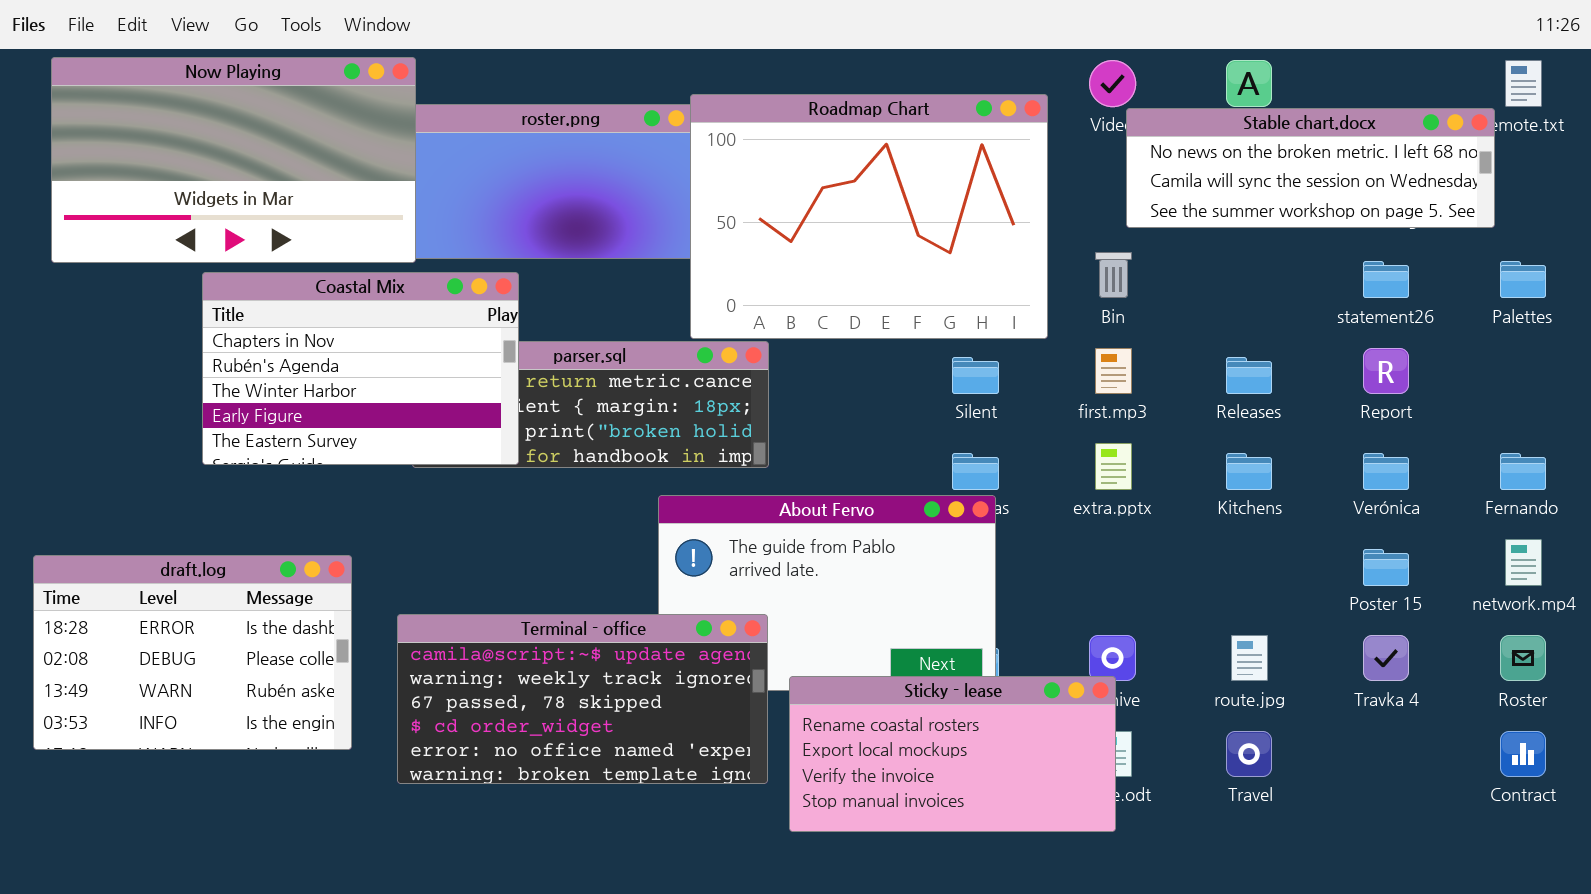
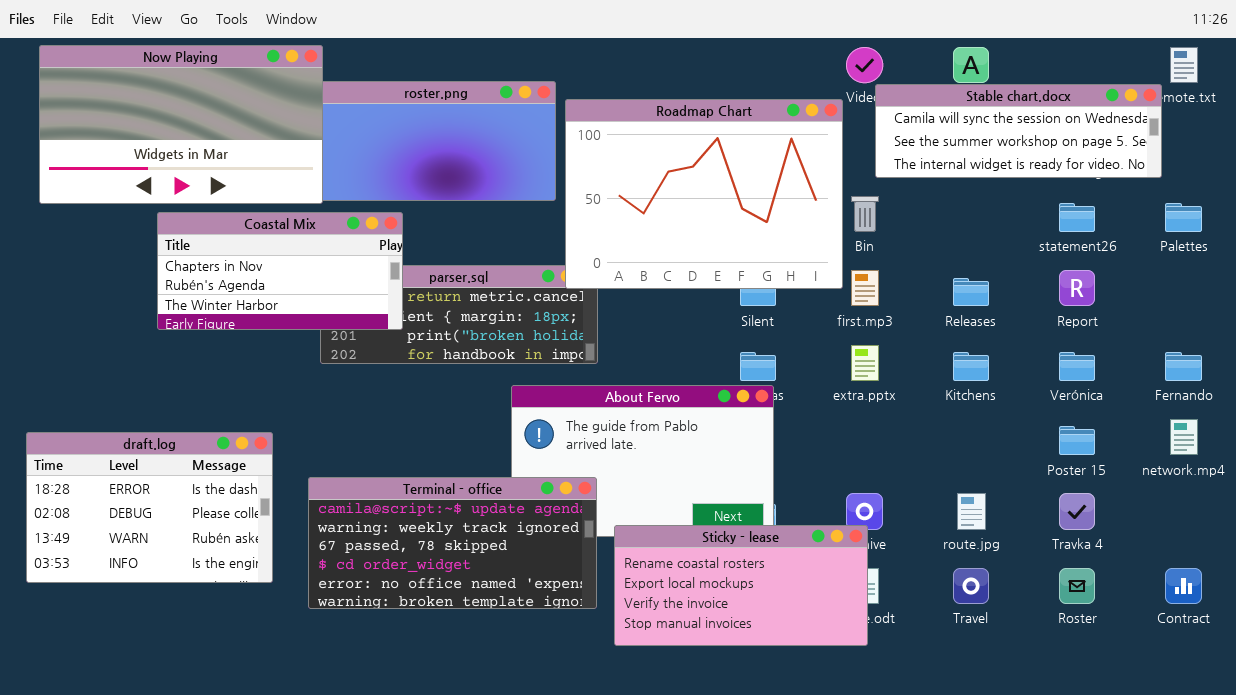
Roadmap Chart: [690,94,1048,339] -> [565,99,843,289], moved
Stable chart.docx: [1126,108,1495,228] -> [875,84,1162,178], scrolled down 1 row
Coastal Mix: [202,272,519,465] -> [157,212,403,330], resized
Roster: [1500,635,1546,681] -> [1059,568,1095,604], moved

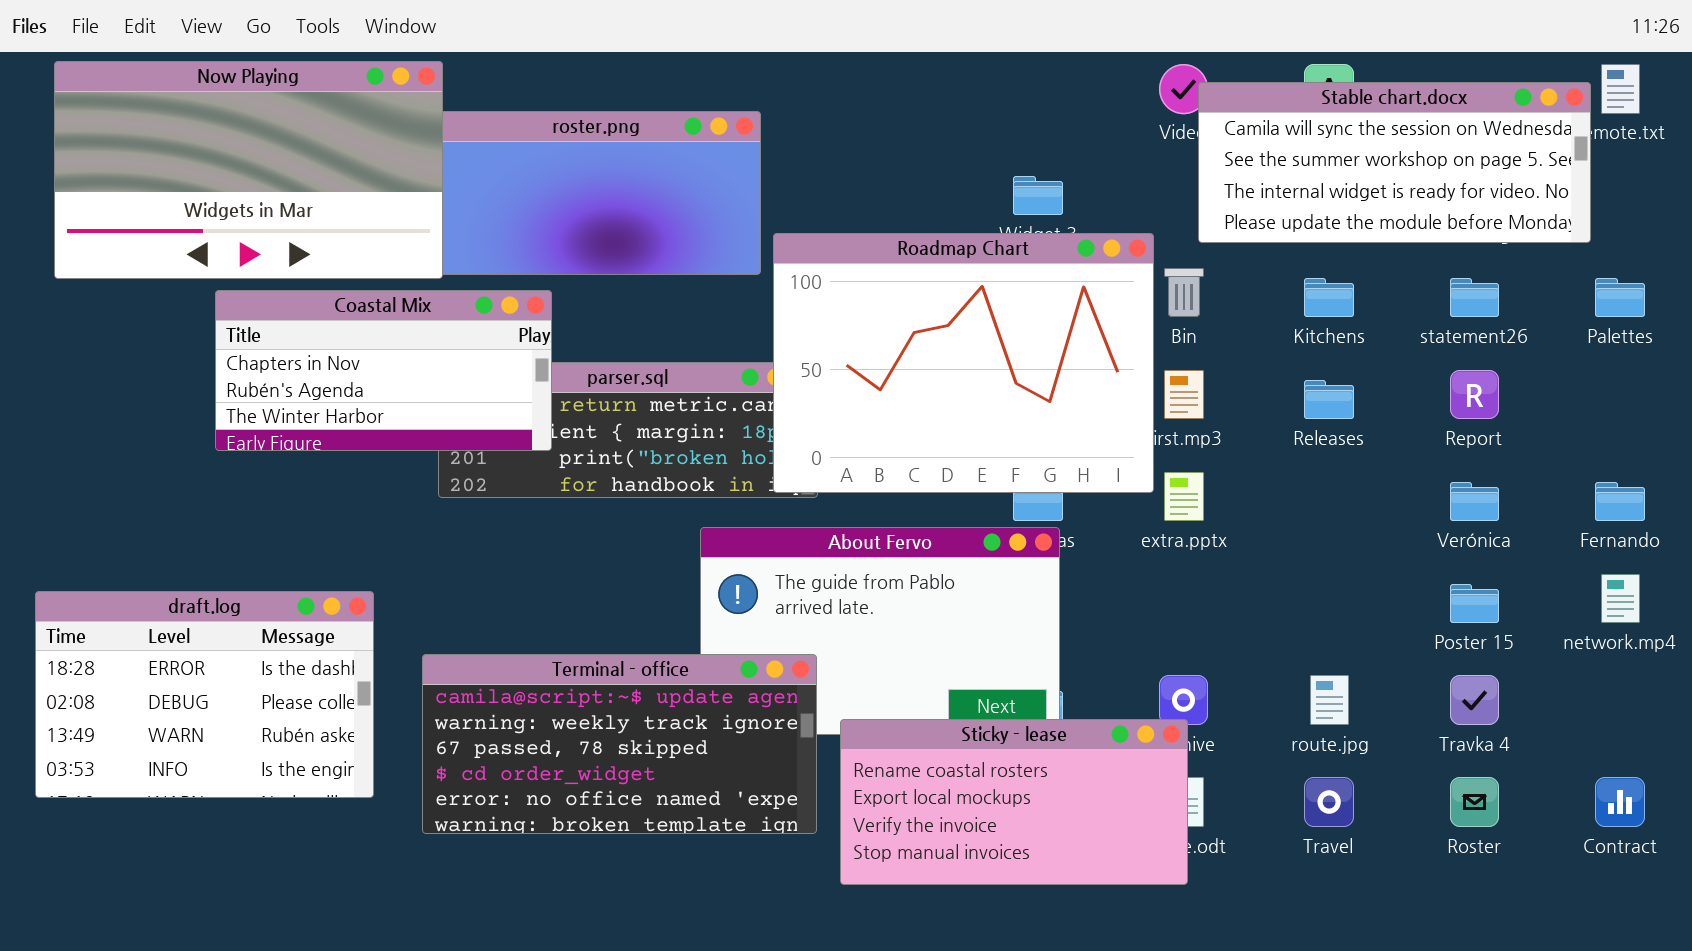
Stable chart.docx: [875,84,1162,178] -> [1198,82,1591,243], resized
Roadmap Chart: [565,99,843,289] -> [773,233,1154,493], moved
Kitchens: [953,352,989,381] -> [1304,278,1354,317], moved

